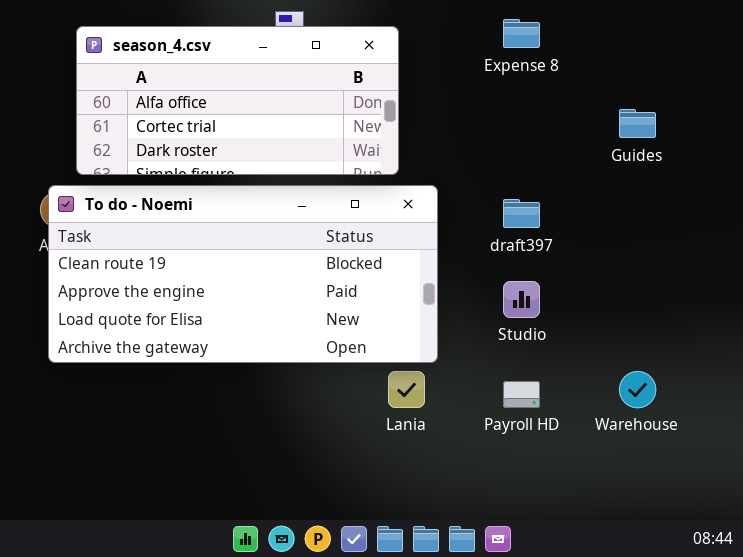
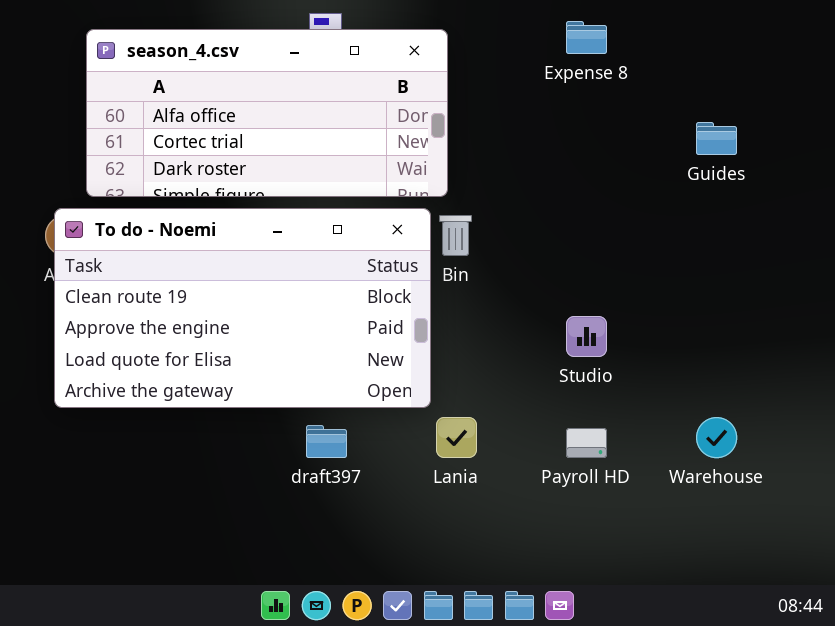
To do - Noemi: [48,185,438,363] -> [54,208,431,408], resized
draft397: [503,199,540,228] -> [306,425,347,458], moved

